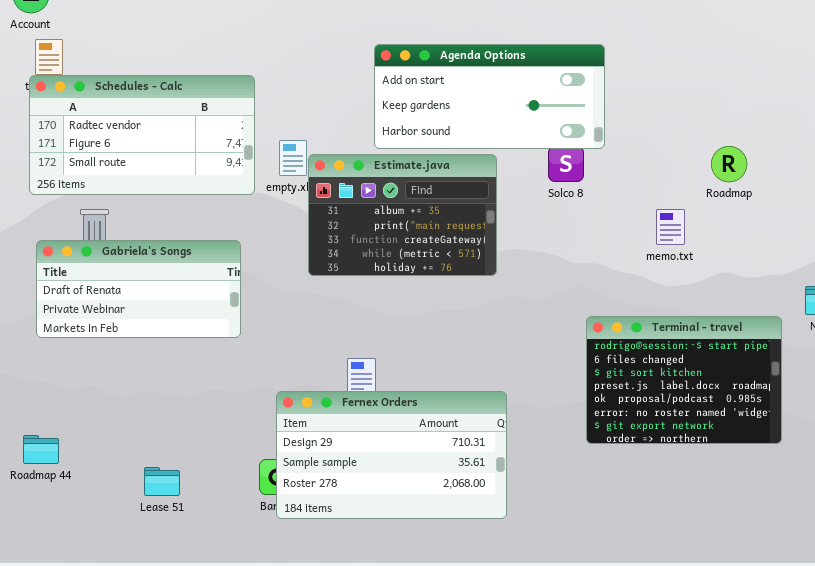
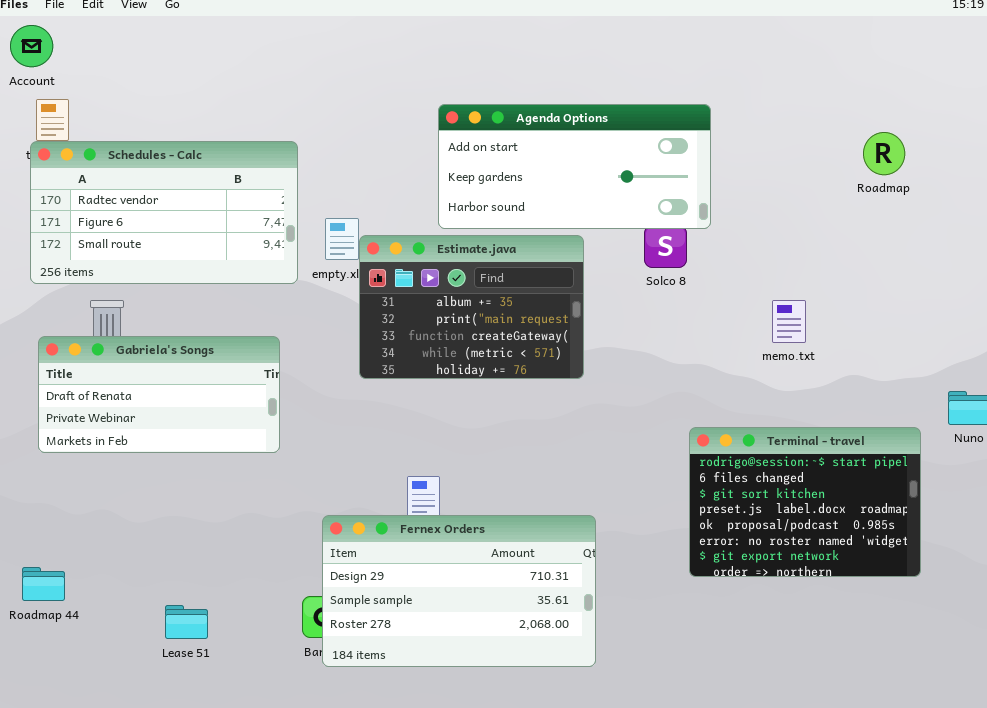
Roadmap: [711,146,747,182] -> [863,132,905,175], moved

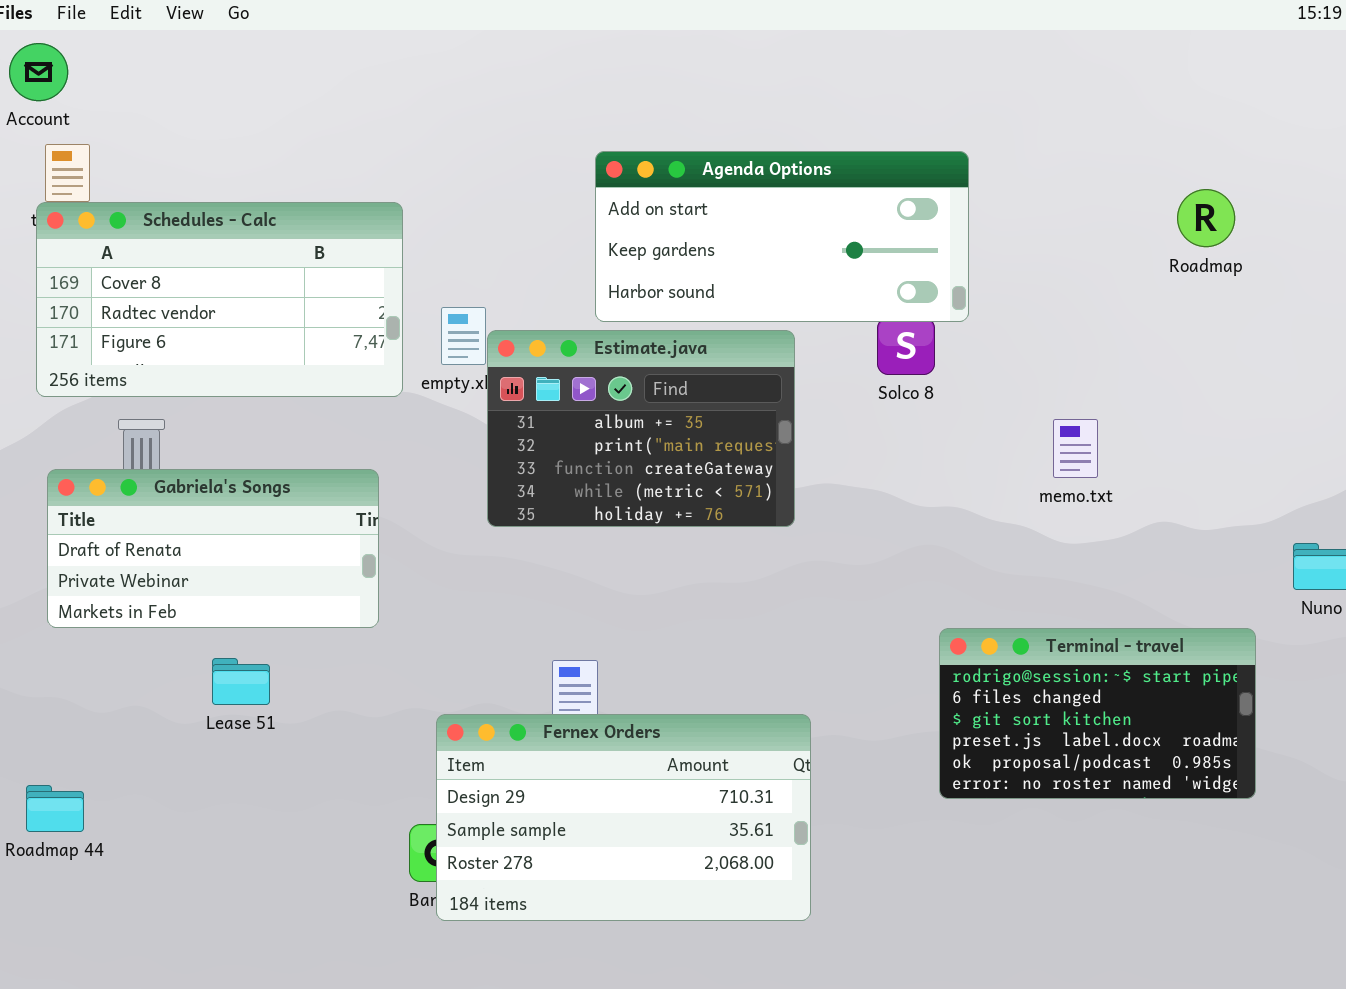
Schedules - Calc: [30,141,298,284] -> [36,202,403,397], scrolled up 1 row
Terminal - travel: [689,427,921,577] -> [939,628,1256,799], resized
Lease 51: [165,605,208,639] -> [212,658,270,705], moved

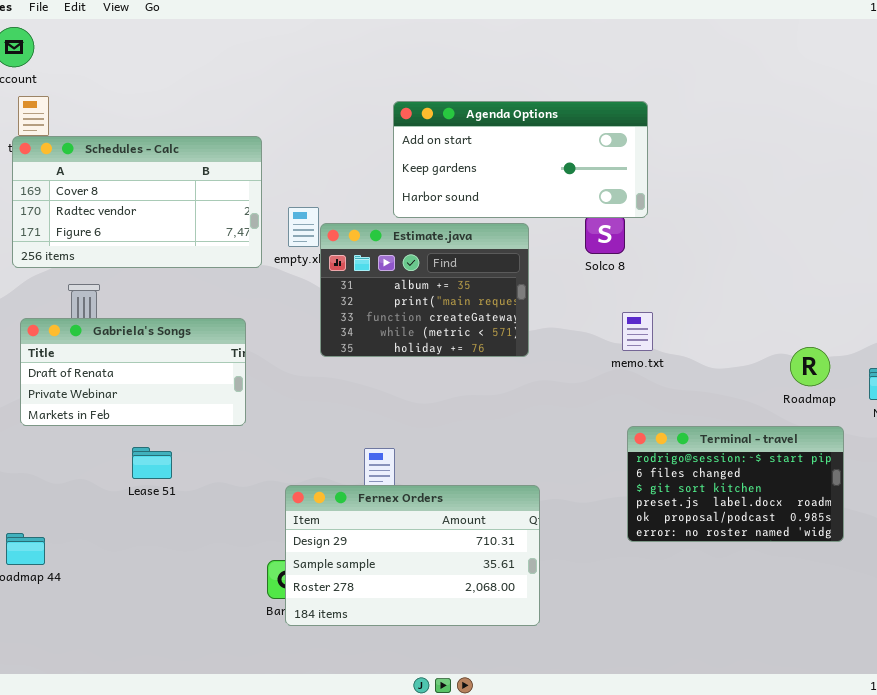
Roadmap: [1177,189,1235,247] -> [790,347,830,386], moved
memo.txt: [1053,419,1098,478] -> [622,312,653,351], moved

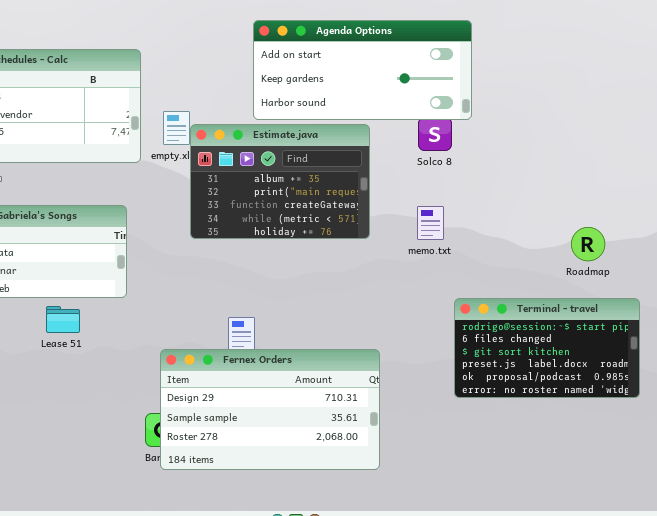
memo.txt: [622,312,653,351] -> [417,206,444,240], moved
Roadmap: [790,347,830,386] -> [571,227,605,261], moved
Lease 51: [132,447,172,479] -> [46,306,80,333], moved

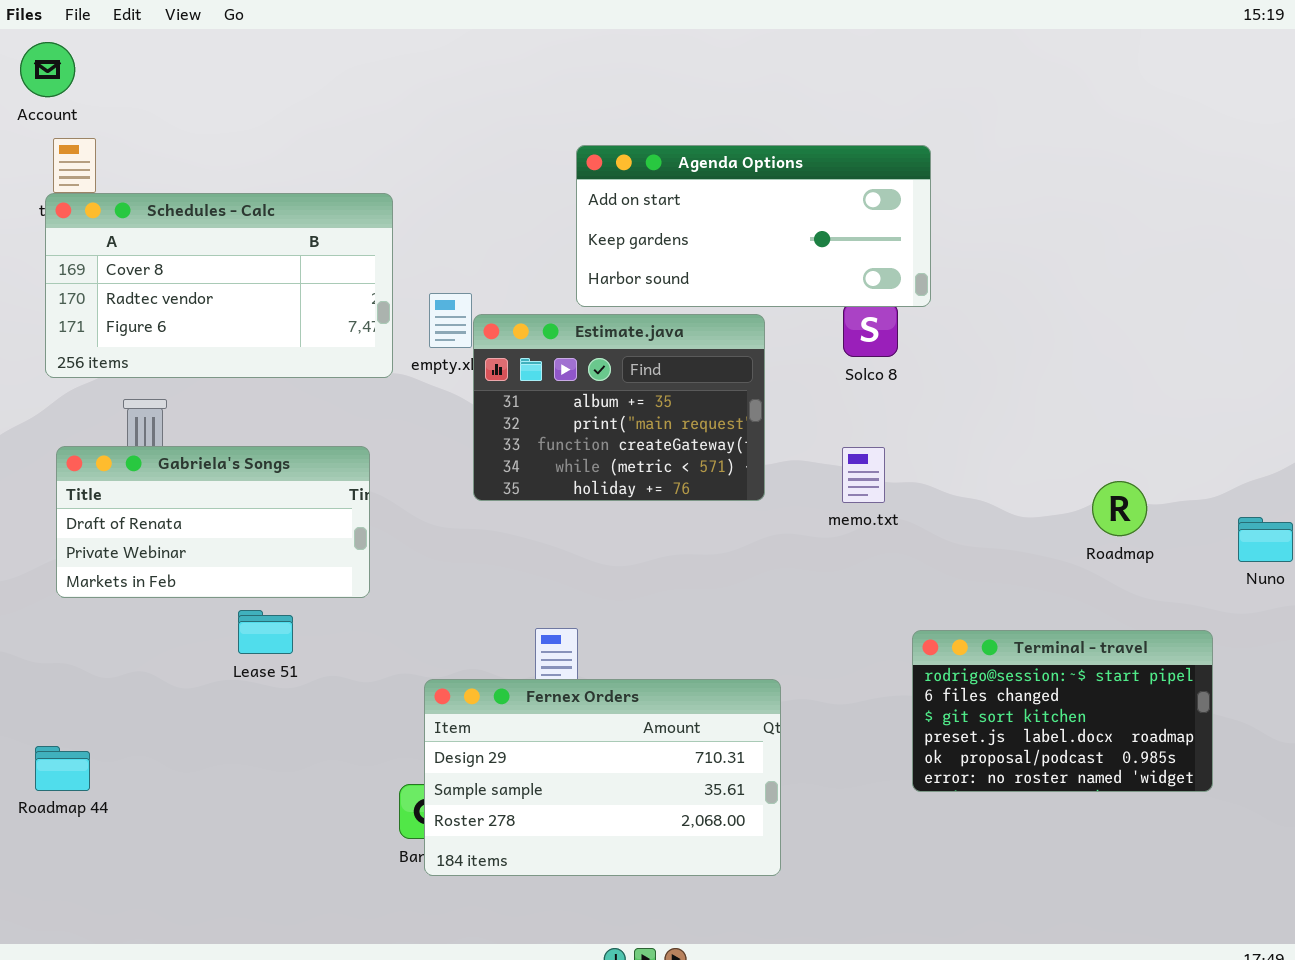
Terminal - travel: [454,298,640,398] -> [912,630,1213,792], moved

